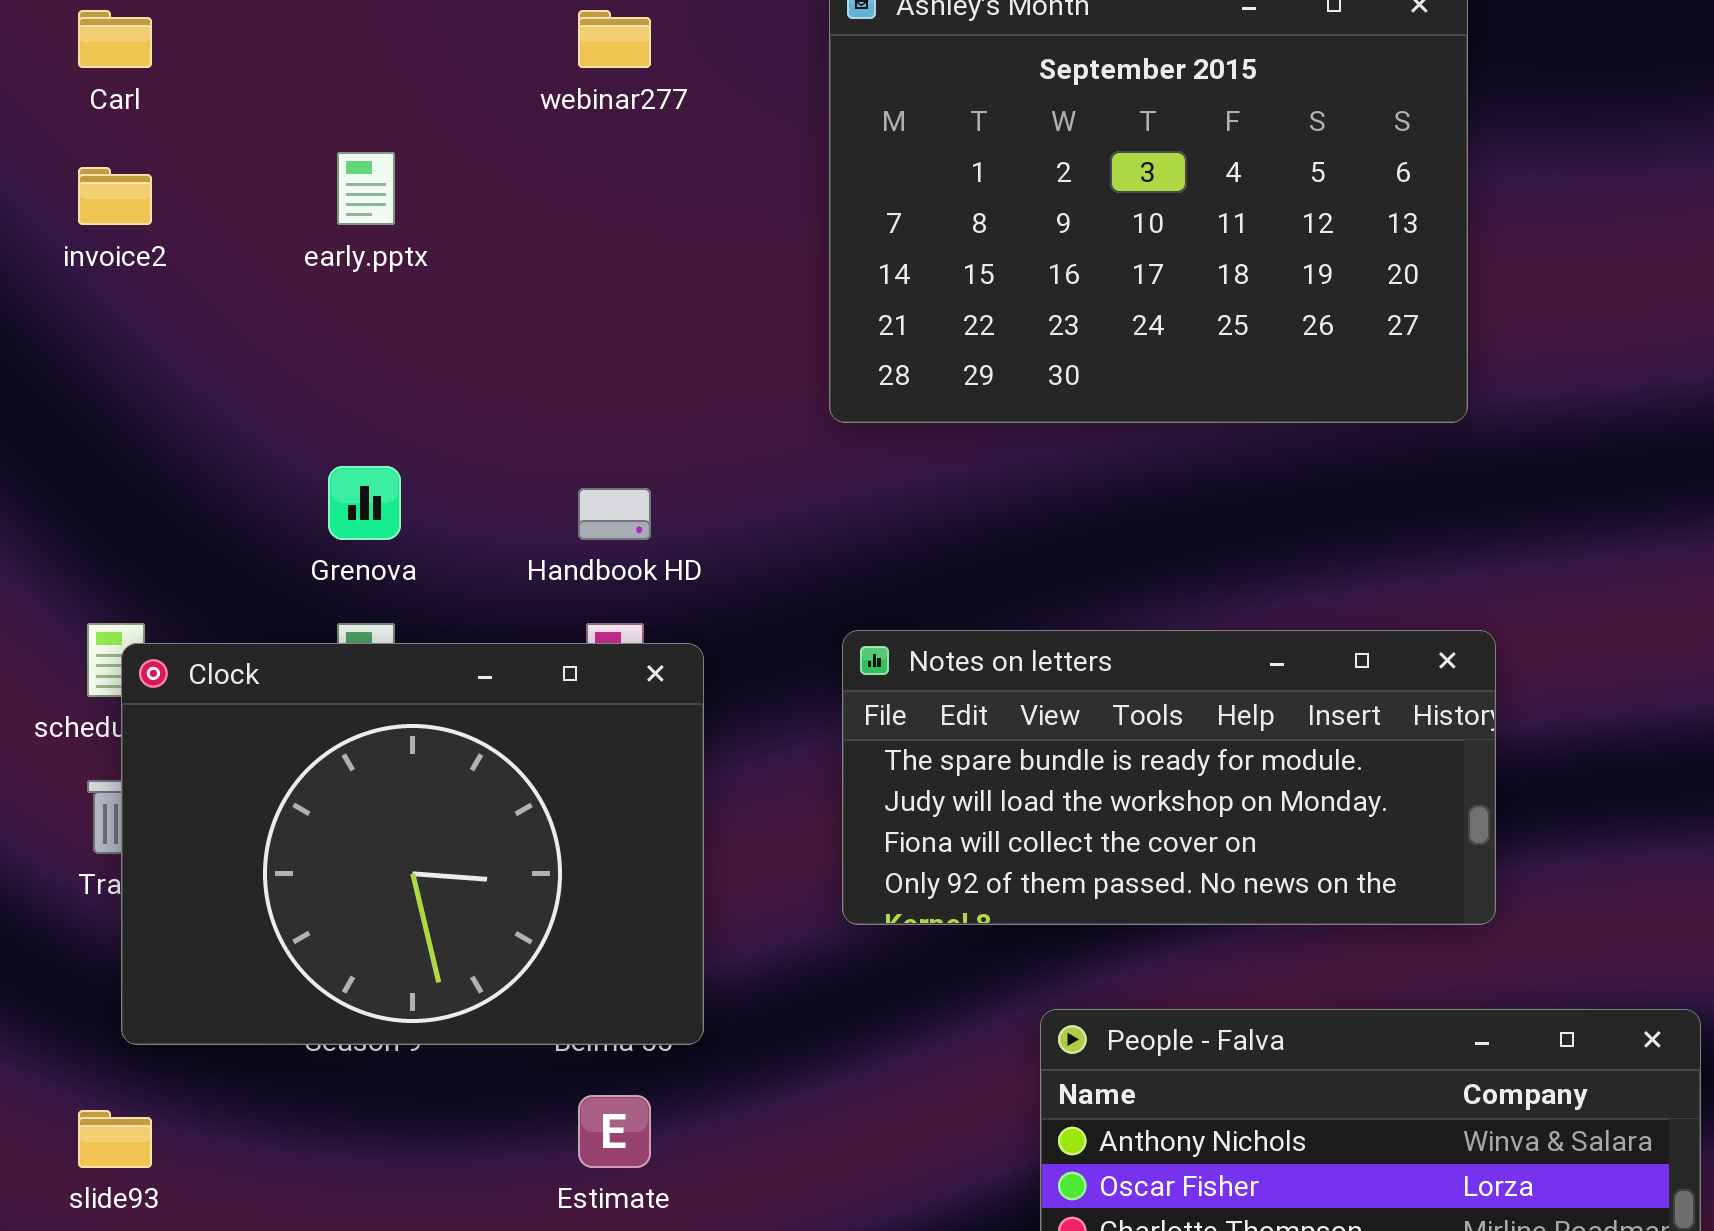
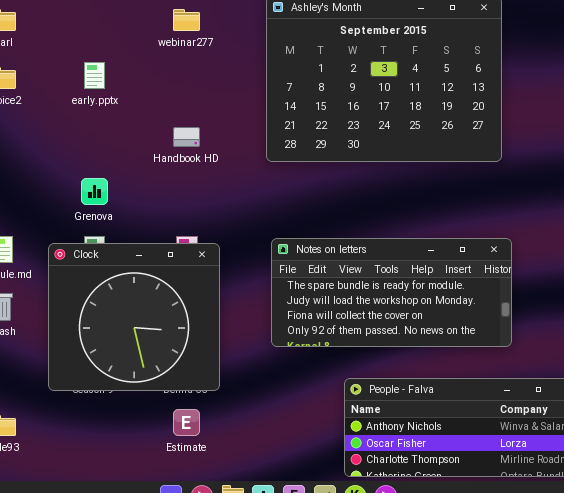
Handbook HD: [578,488,651,540] -> [173,127,200,147], moved
Clock: [121,643,704,1045] -> [48,243,220,391], resized

